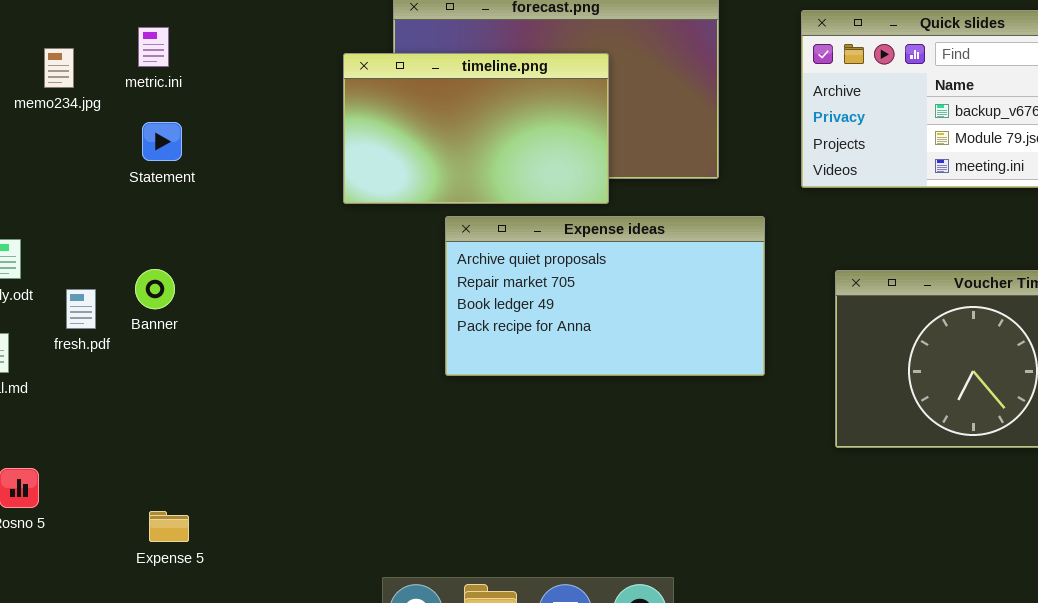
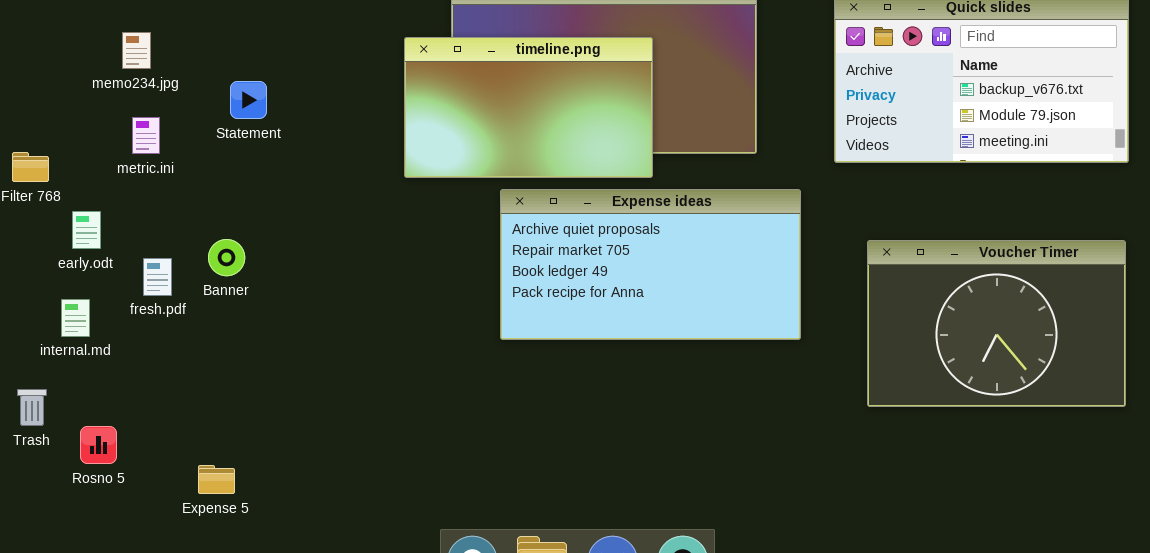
metric.ini: [138,27,169,67] -> [132,117,160,154], moved
Statement: [142,122,182,161] -> [230,81,267,119], moved
Expense 5: [149,511,189,542] -> [198,465,235,494], moved

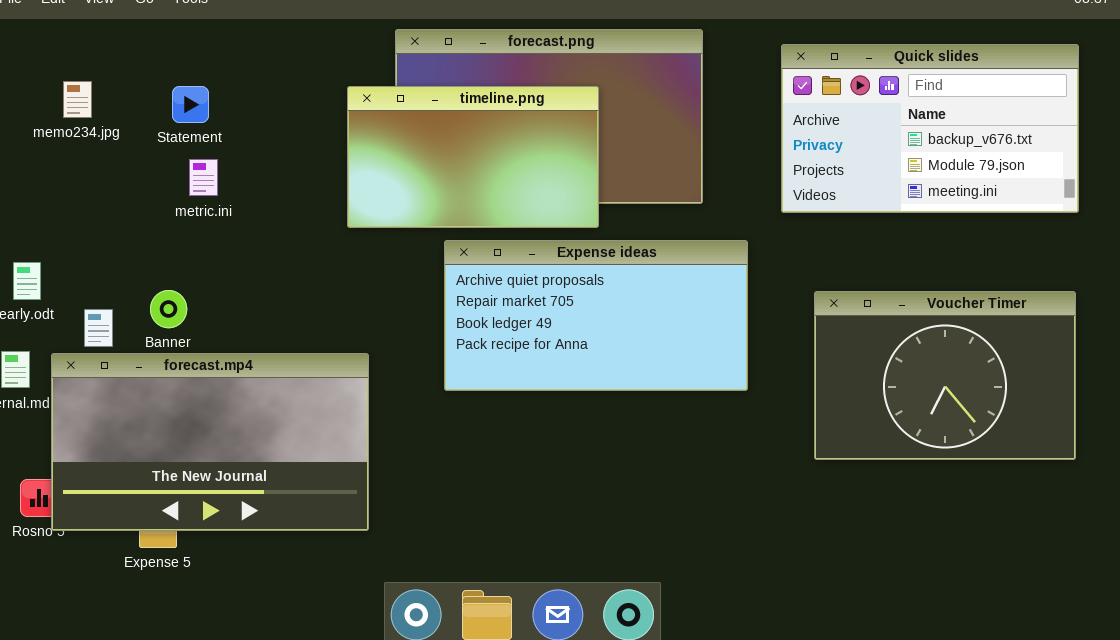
Statement: [230,81,267,119] -> [172,86,209,123], moved
metric.ini: [132,117,160,154] -> [189,159,218,196], moved
forecast.mp4: none -> [51,353,369,531], opened

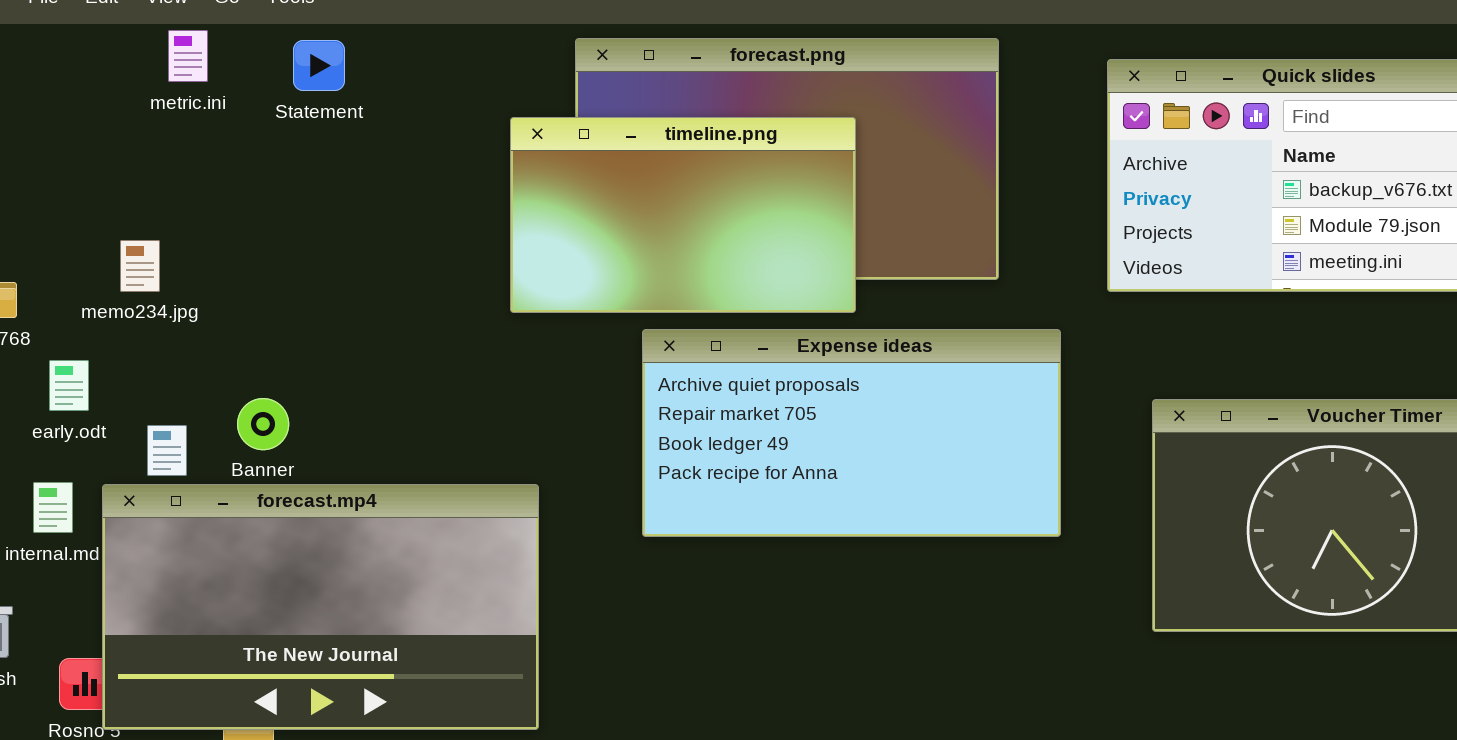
memo234.jpg: [63,81,92,118] -> [120,240,160,292], moved
Statement: [172,86,209,123] -> [293,40,345,91], moved
metric.ini: [189,159,218,196] -> [168,30,208,82], moved

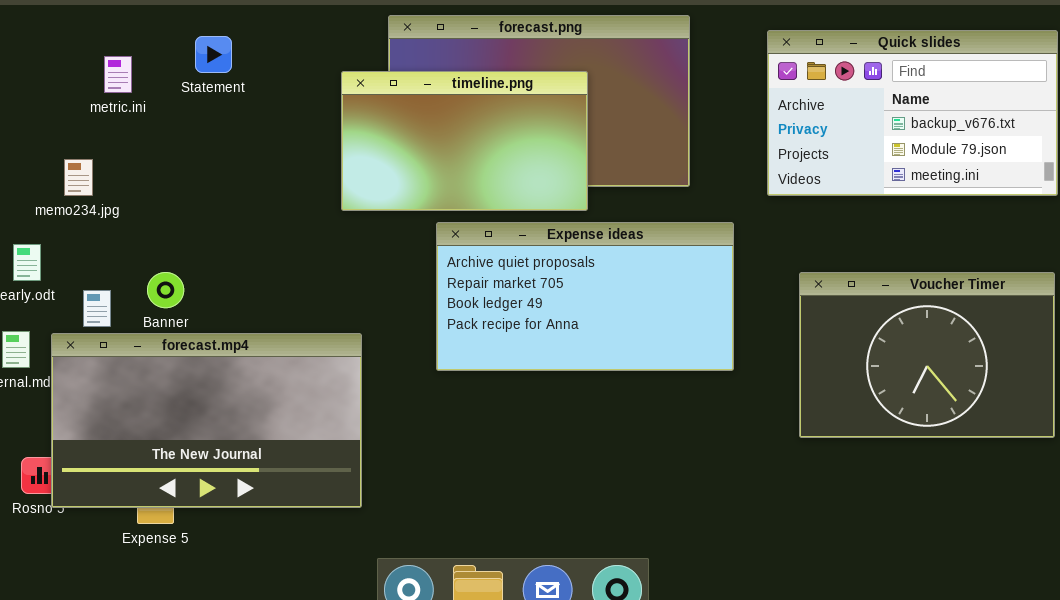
metric.ini: [168,30,208,82] -> [104,56,132,93], moved
Statement: [293,40,345,91] -> [195,36,232,73], moved

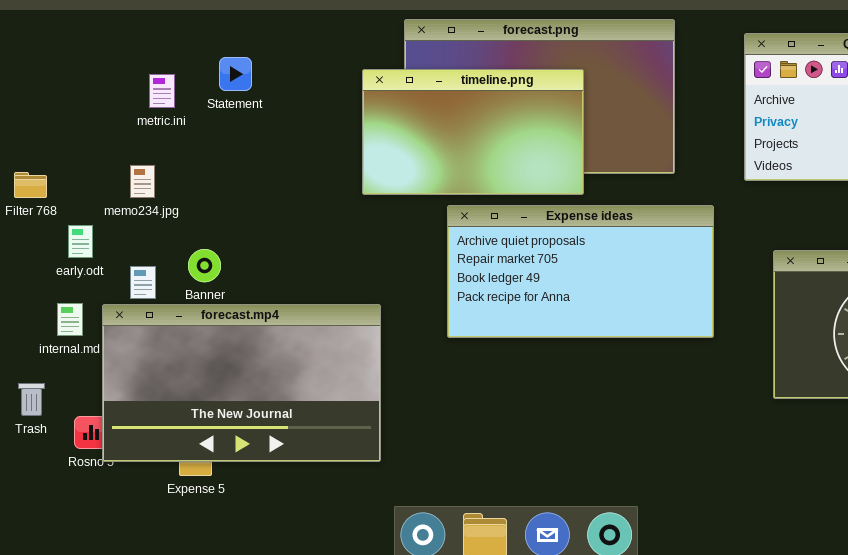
Statement: [195,36,232,73] -> [219,57,252,91], moved
metric.ini: [104,56,132,93] -> [149,74,175,108], moved
memo234.jpg: [64,159,93,196] -> [130,165,155,198], moved

